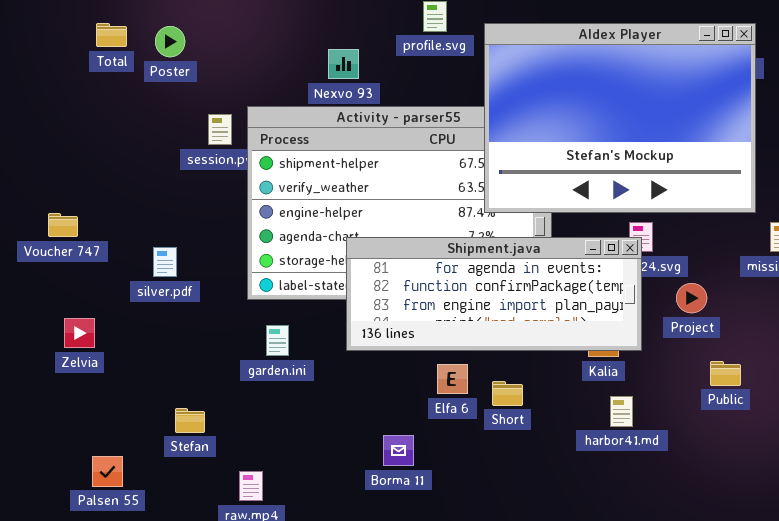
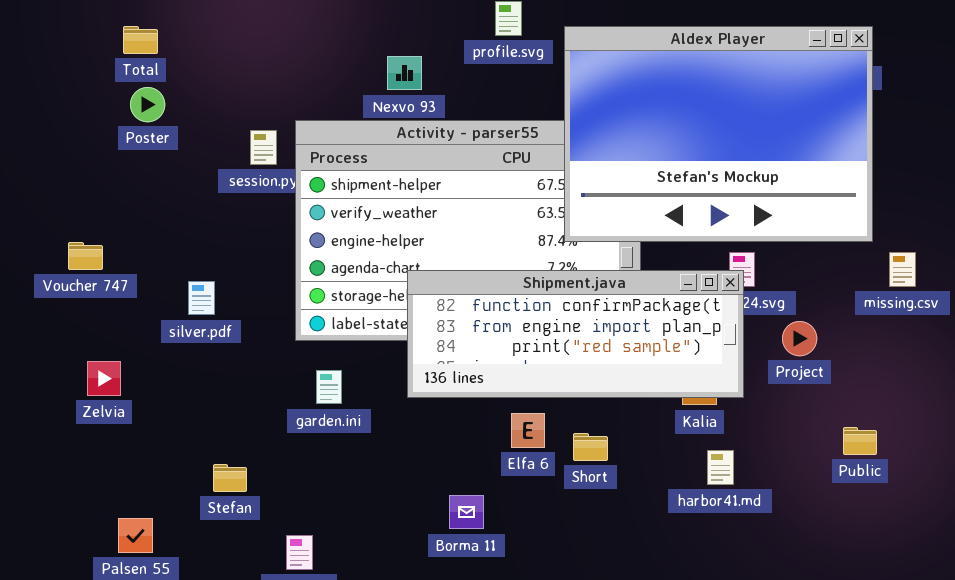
Poster: [155,26,185,57] -> [130,87,165,122], moved
Shipment.java: [346,237,642,351] -> [407,270,744,398], scrolled down 1 row
Public: [710,361,741,386] -> [843,427,877,455], moved

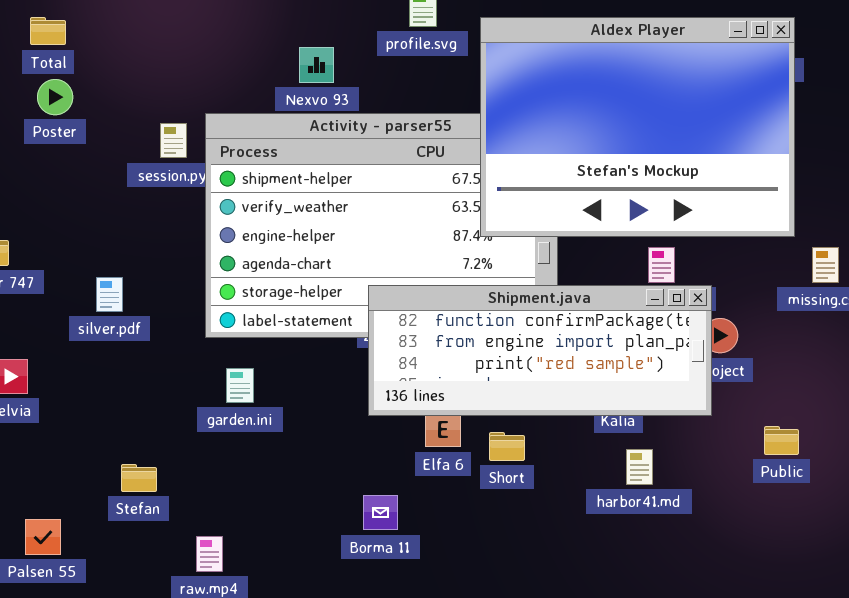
Shipment.java: [407,270,744,398] -> [368,285,712,416], moved

